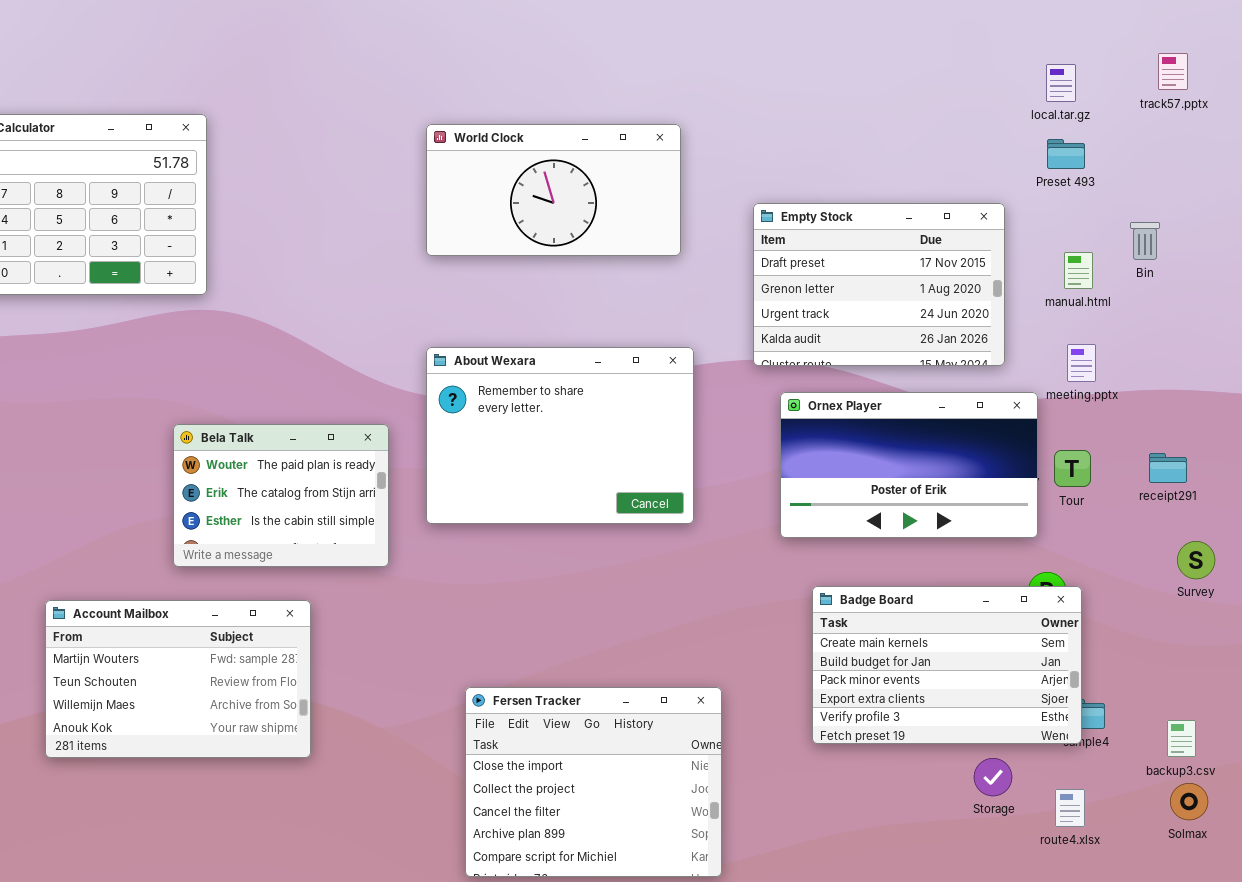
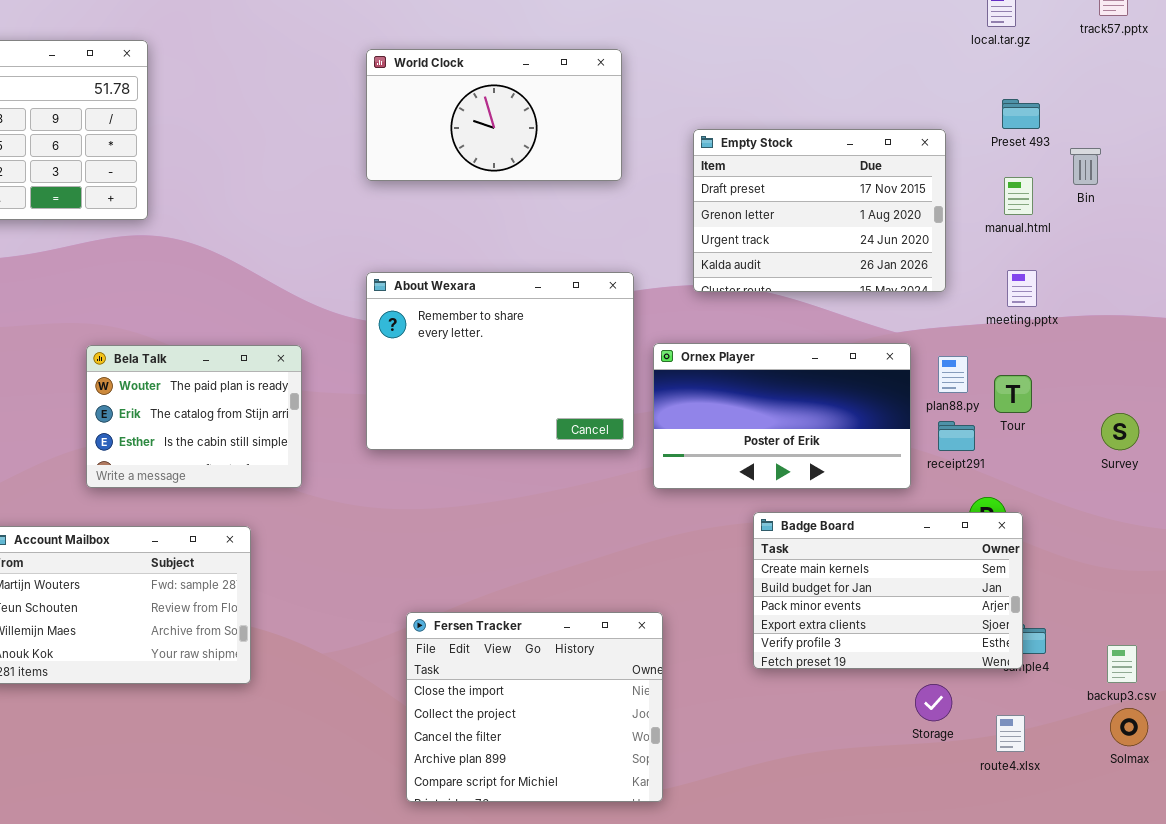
Preset 493: [1047,139,1085,169] -> [1002,99,1040,129], moved
Ornex Player: [780,392,1038,538] -> [653,343,911,489], moved
Bela Talk: [173,424,389,567] -> [86,345,302,488], moved
receipt291: [1149,453,1187,483] -> [938,421,975,451], moved
Survey: [1177,541,1215,579] -> [1101,413,1139,450], moved

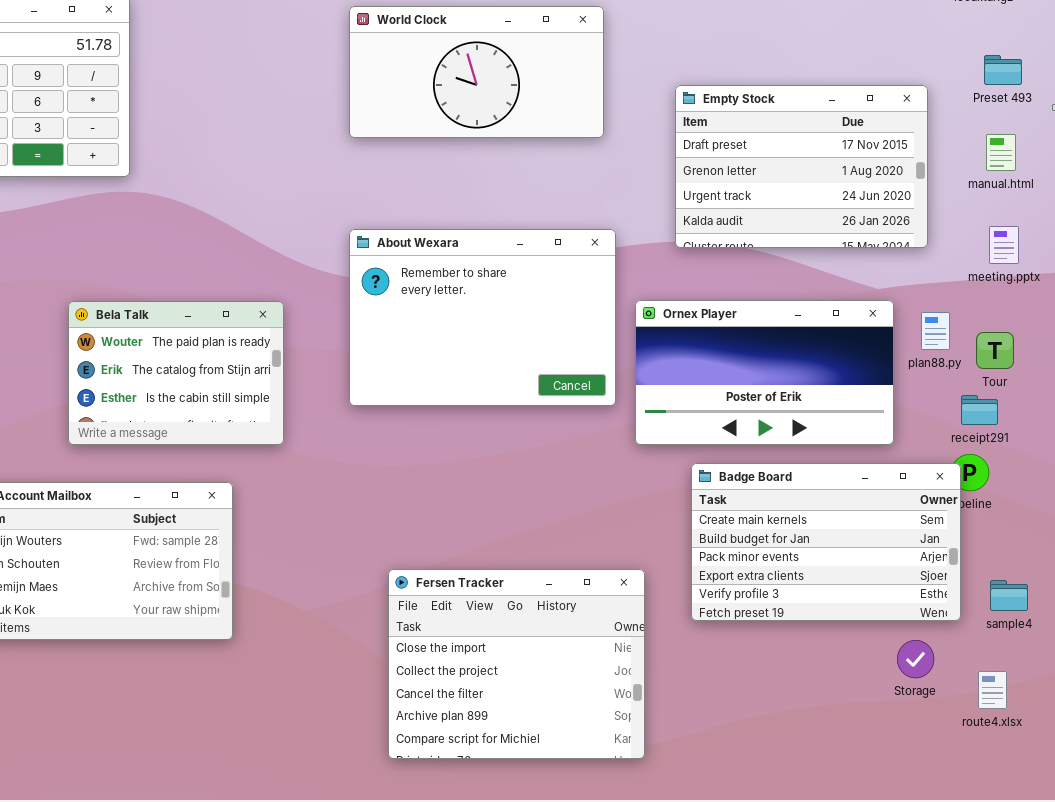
receipt291: [938,421,975,451] -> [961,395,998,425], moved
Badge Board: [753,512,1023,669] -> [691,463,961,621], moved

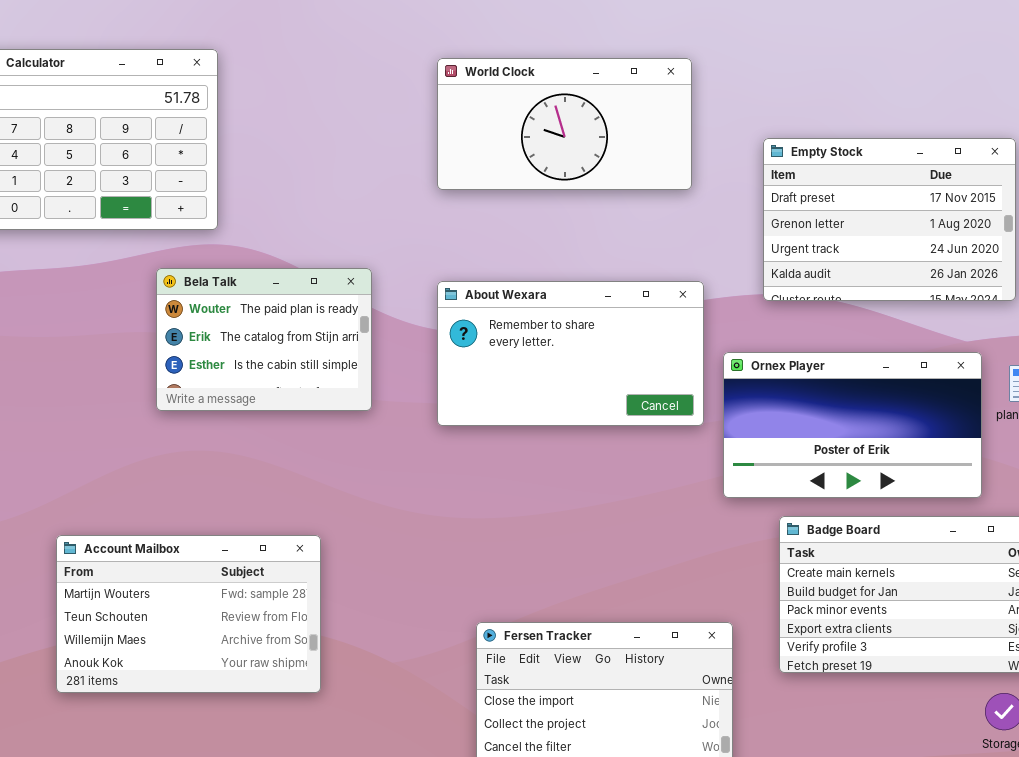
About Wexara: [349,229,616,406] -> [437,281,704,426], resized
Bela Talk: [68,301,284,445] -> [156,268,372,411], moved

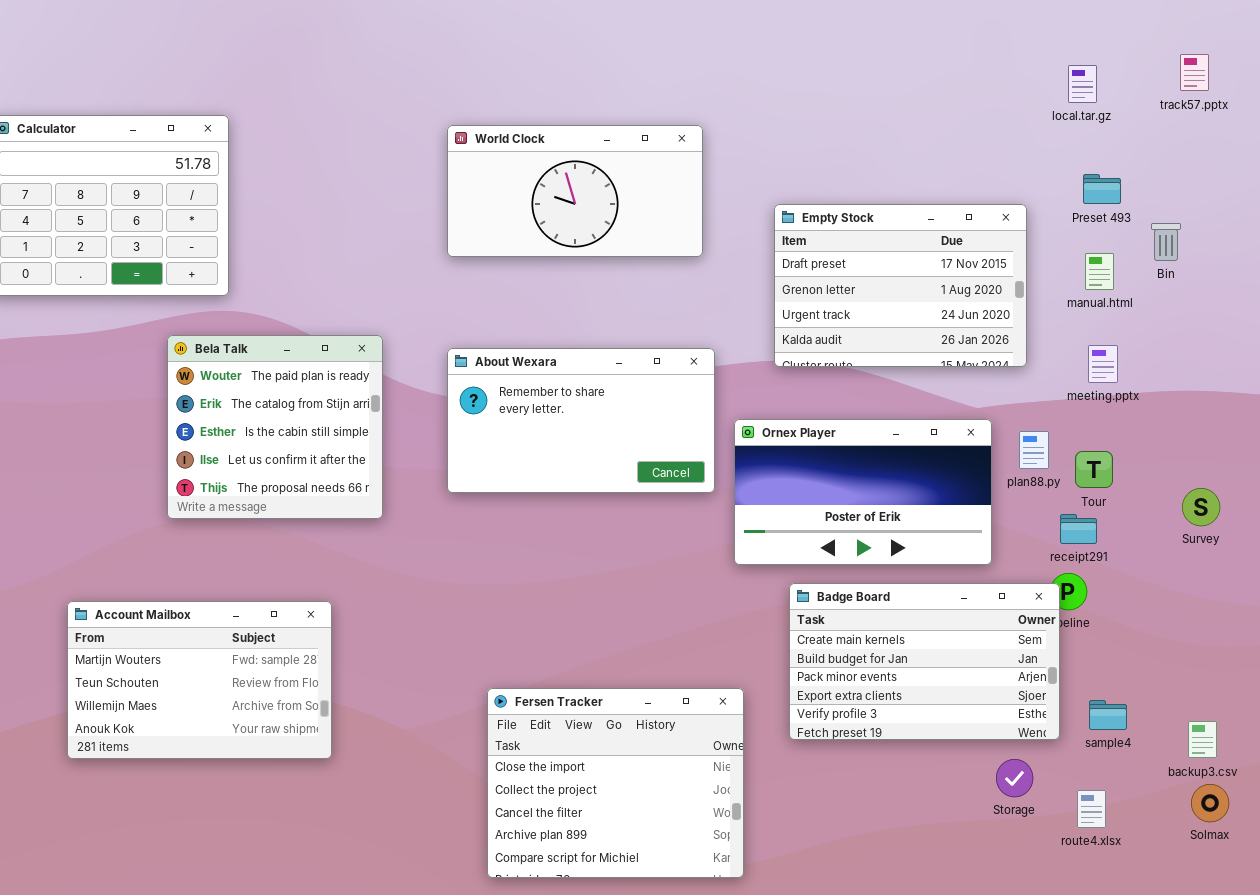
Bela Talk: [156,268,372,411] -> [167,335,383,519], resized

